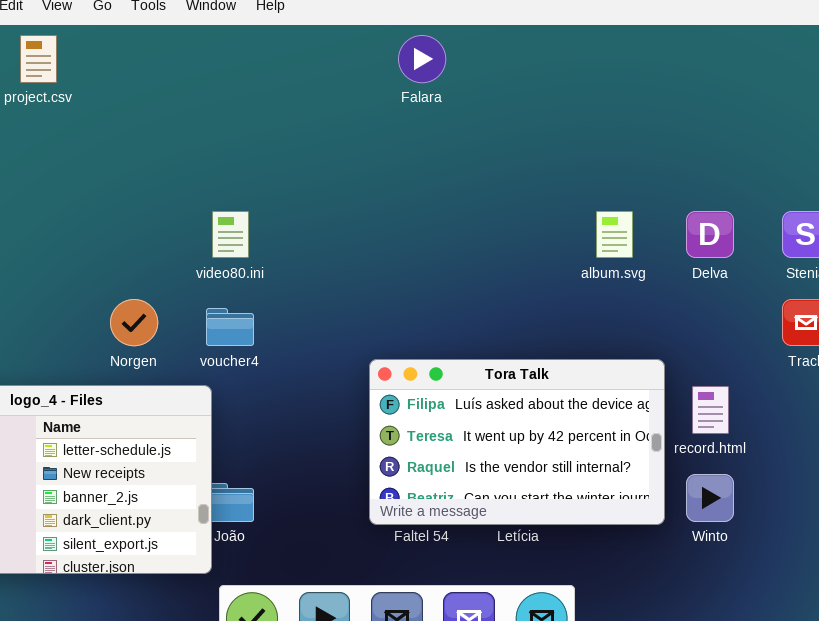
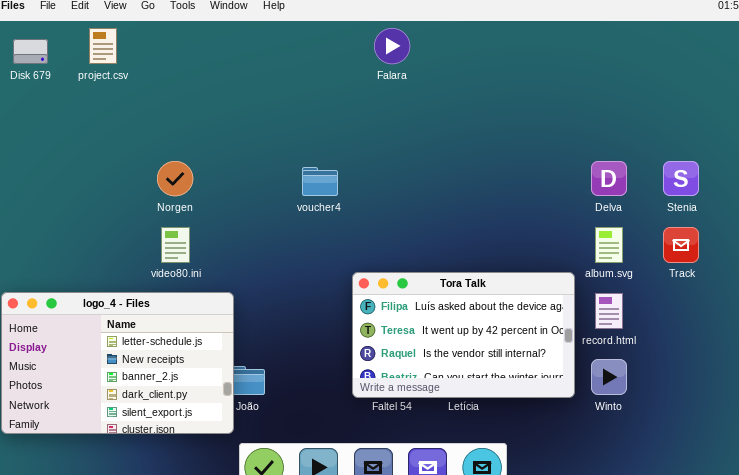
video80.ini: [212,211,249,258] -> [161,227,190,263], moved
album.svg: [596,211,633,258] -> [595,227,623,263], moved
Norgen: [110,299,158,346] -> [157,161,193,196], moved
voucher4: [206,308,254,346] -> [302,167,338,196], moved

